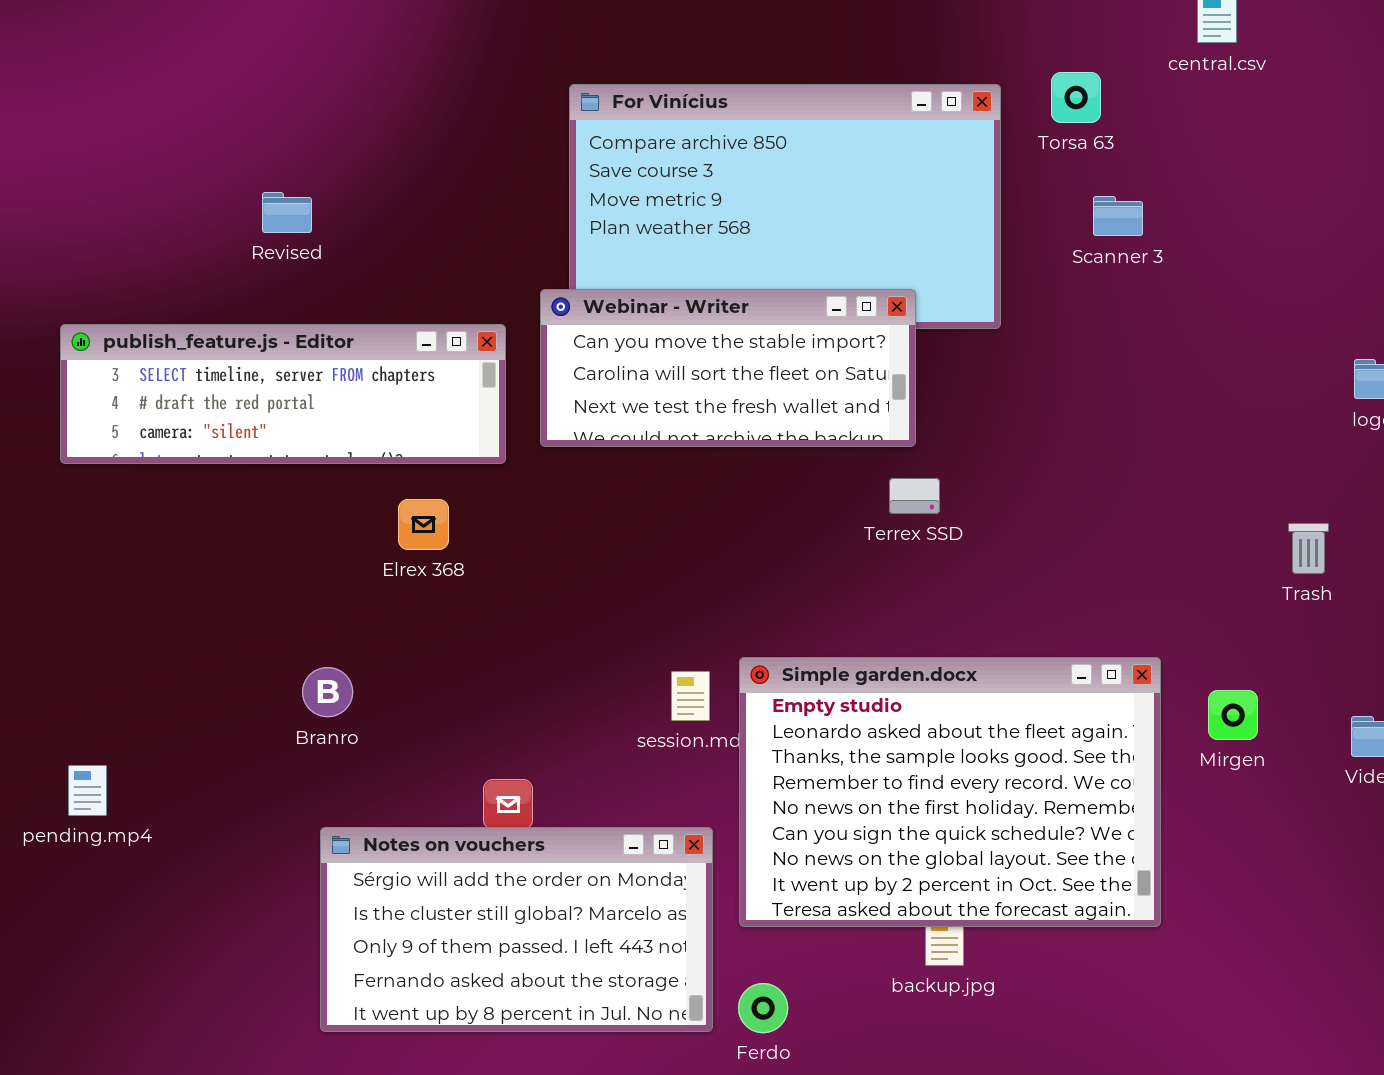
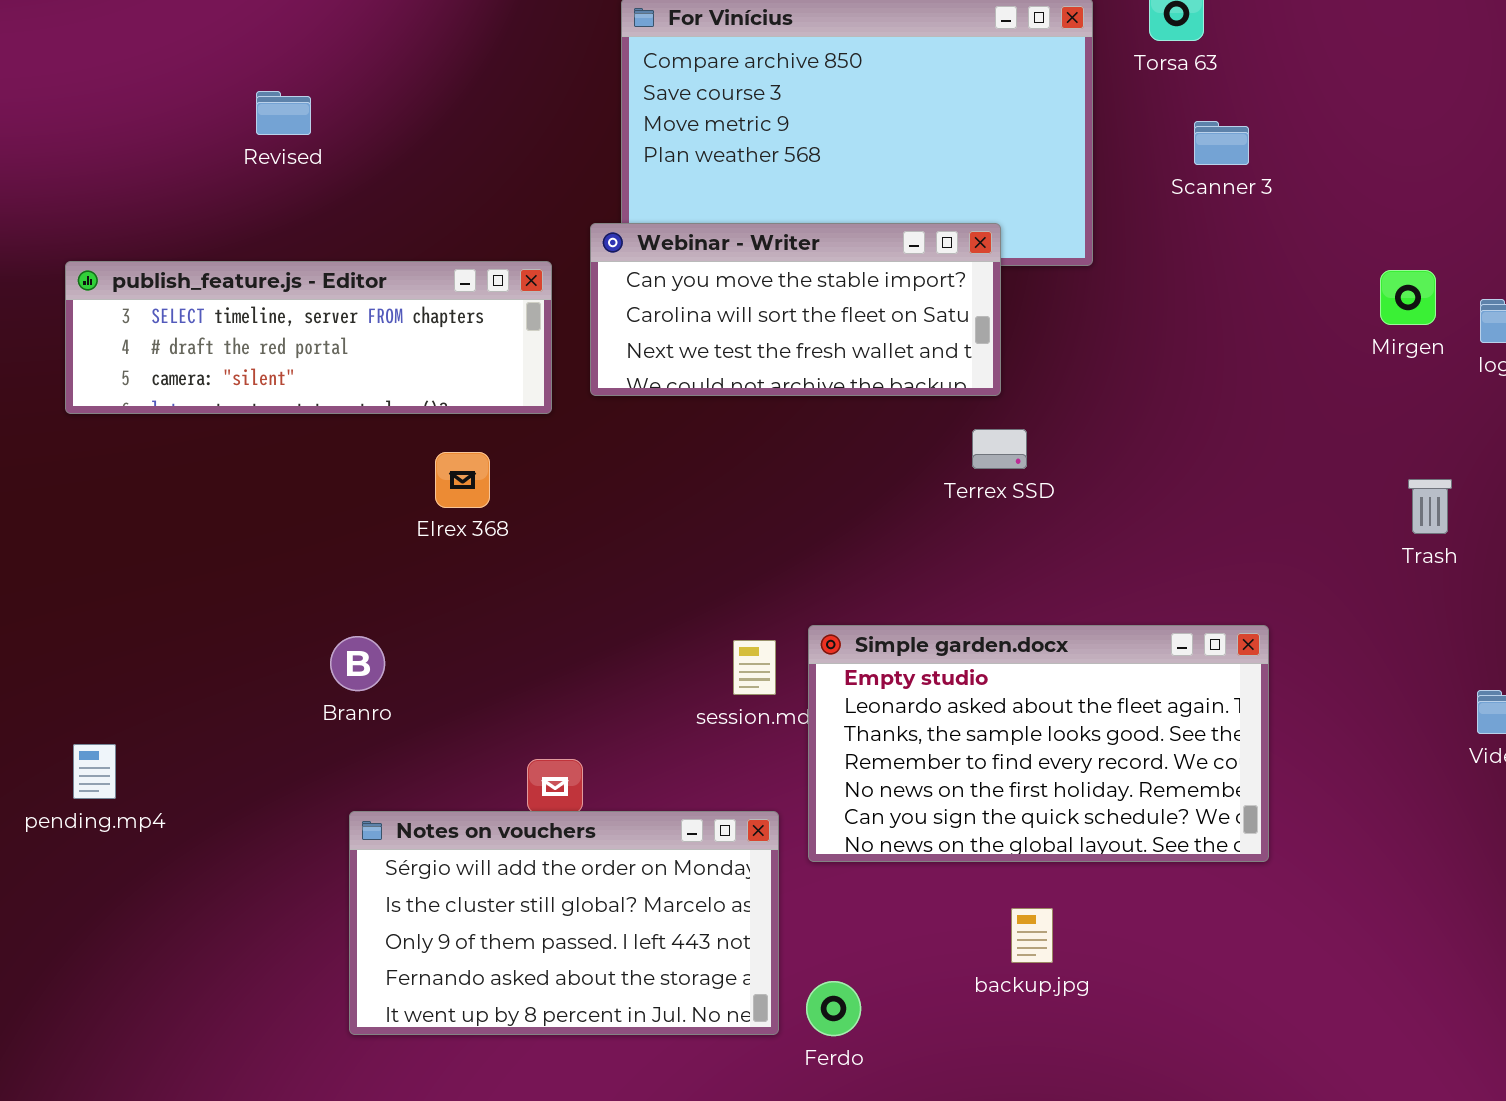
Revised: [262,192,312,233] -> [256,91,311,135], moved
Simple garden.docx: [739,657,1161,927] -> [808,625,1269,862], resized
Mirgen: [1208,690,1258,740] -> [1380,270,1436,325], moved

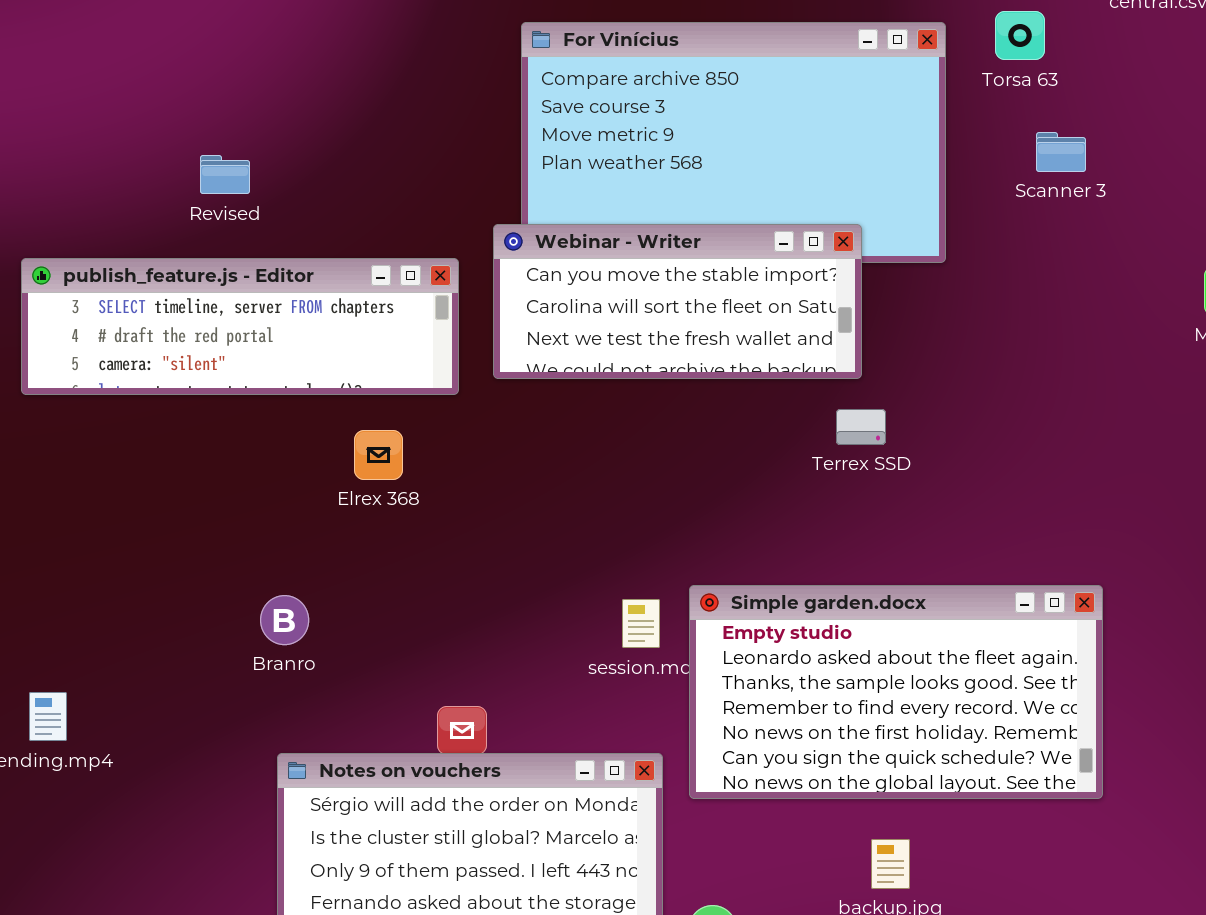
Revised: [256,91,311,135] -> [200,155,250,194], moved

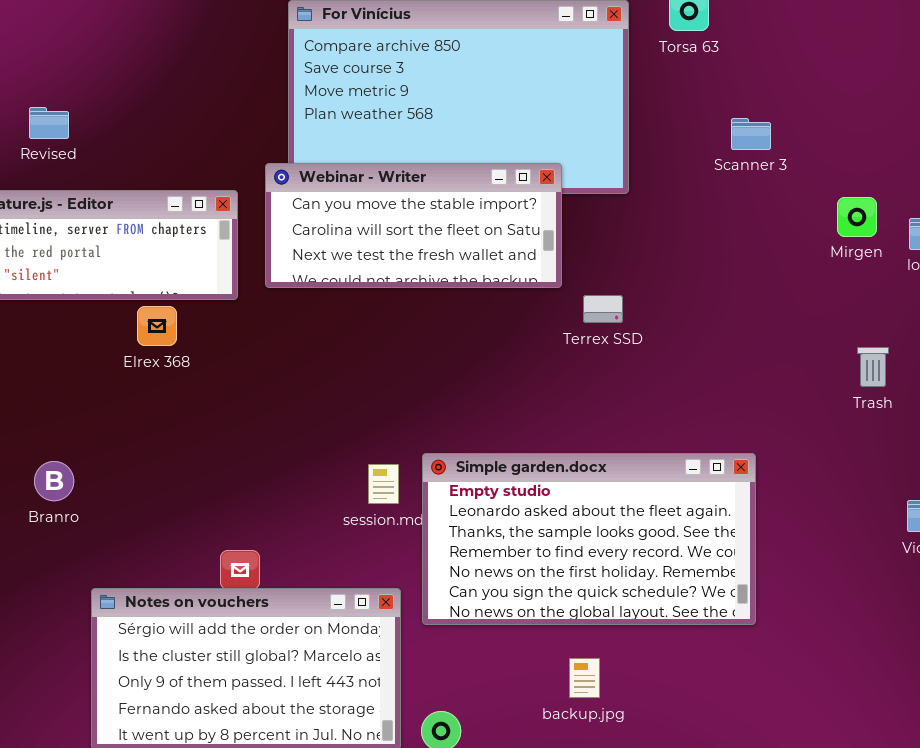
Scanner 3: [1036,132,1086,172] -> [731,118,771,150], moved
Terrex SSD: [836,409,886,445] -> [583,295,623,323], moved
Elrex 368: [354,430,403,480] -> [137,306,177,346], moved
Branro: [260,595,309,645] -> [34,461,74,501], moved

